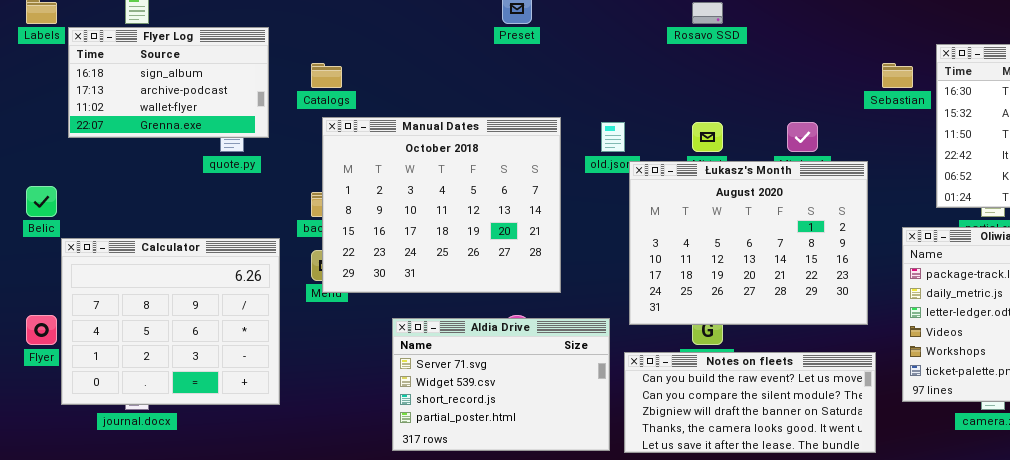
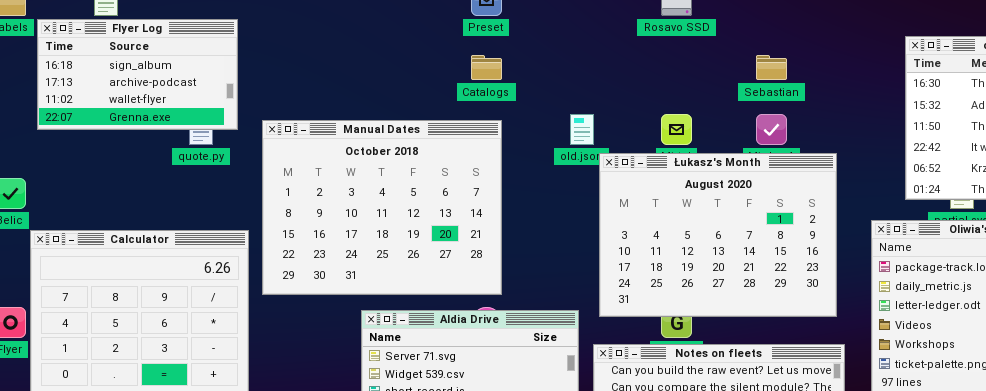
Catalogs: [311,63,342,88] -> [471,55,502,80], moved
Sebastian: [882,63,913,88] -> [756,55,787,80], moved
Manual Dates: [322,117,561,293] -> [262,120,502,295], moved

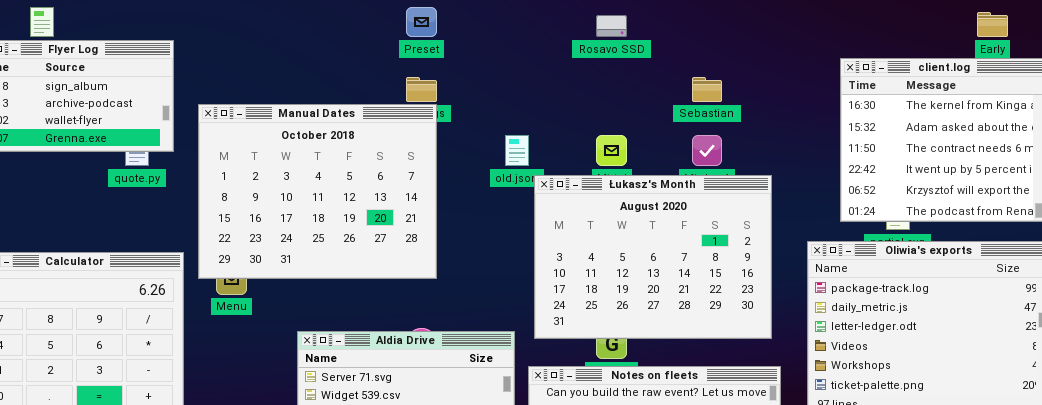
Manual Dates: [262,120,502,295] -> [198,104,437,279], moved

